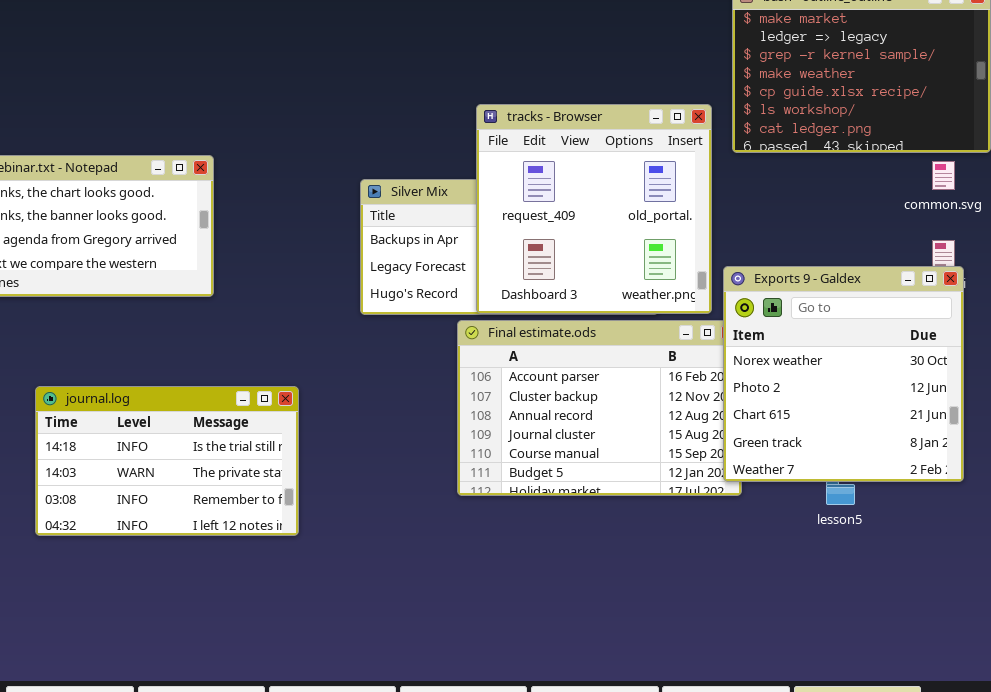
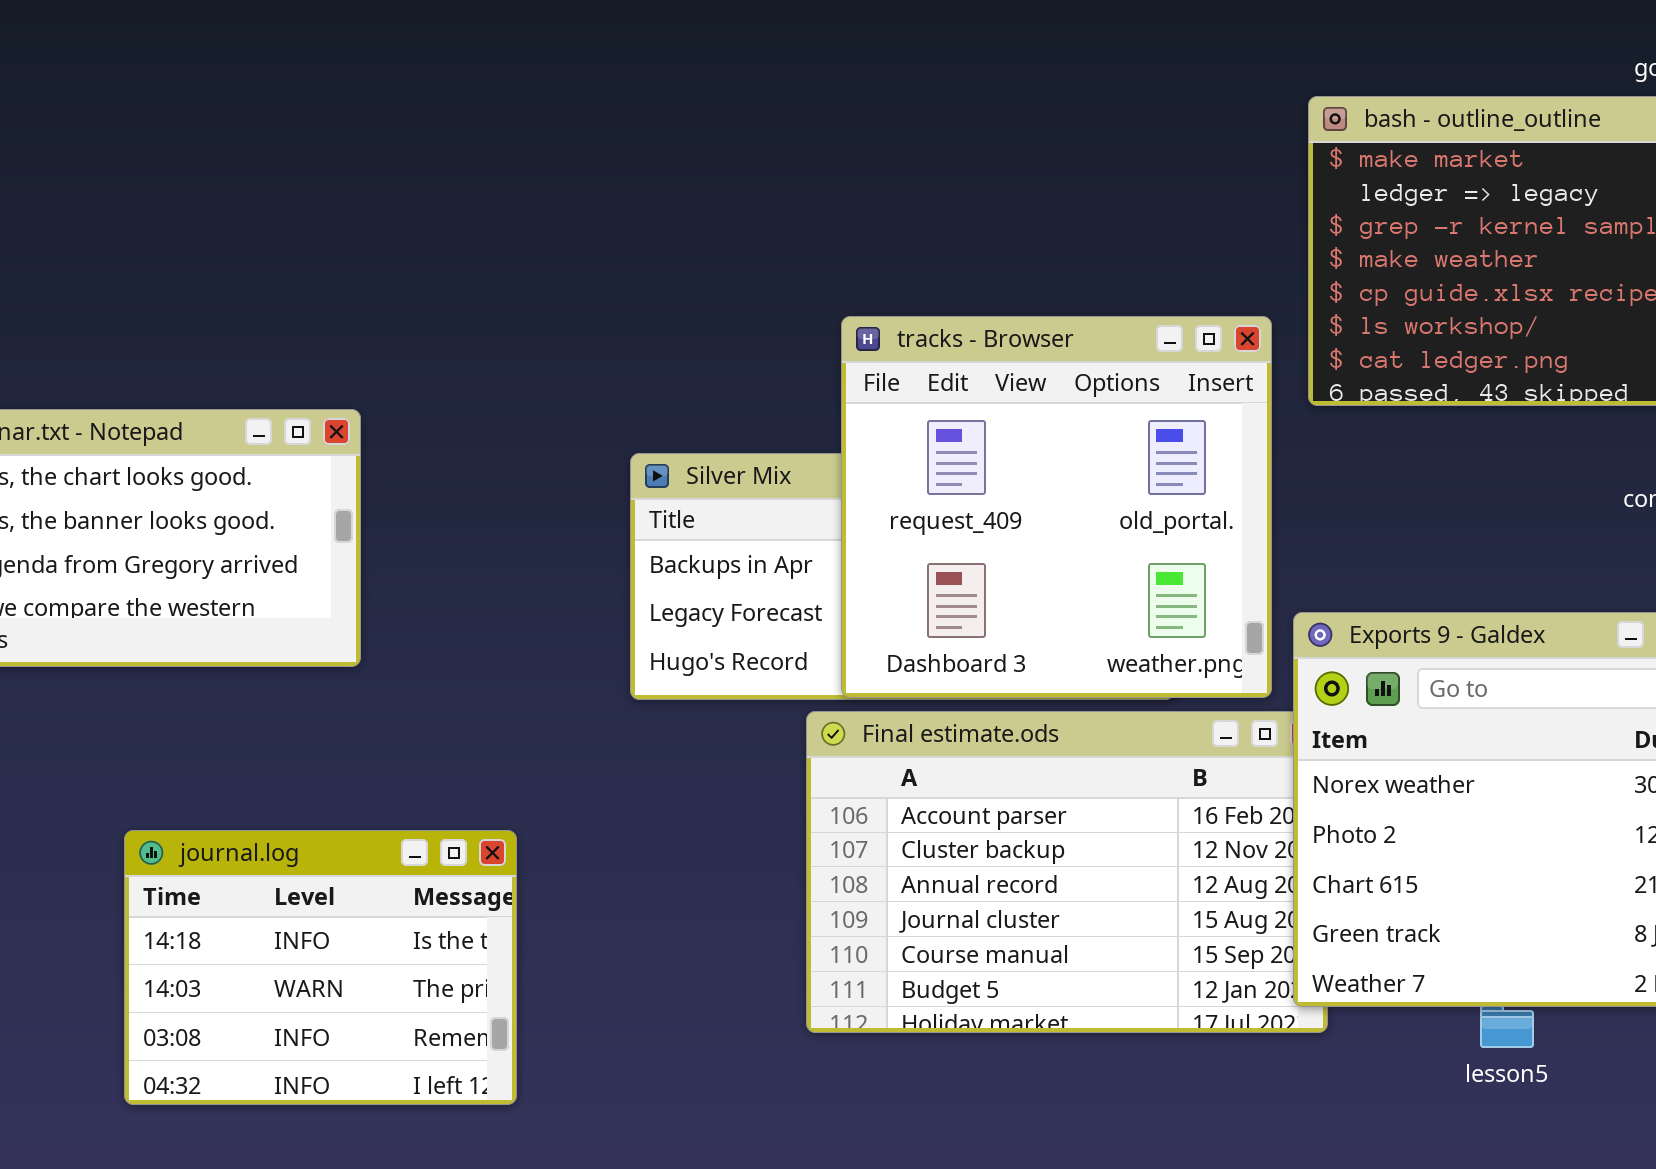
journal.log: [35,386,299,536] -> [124,830,517,1105], resized

